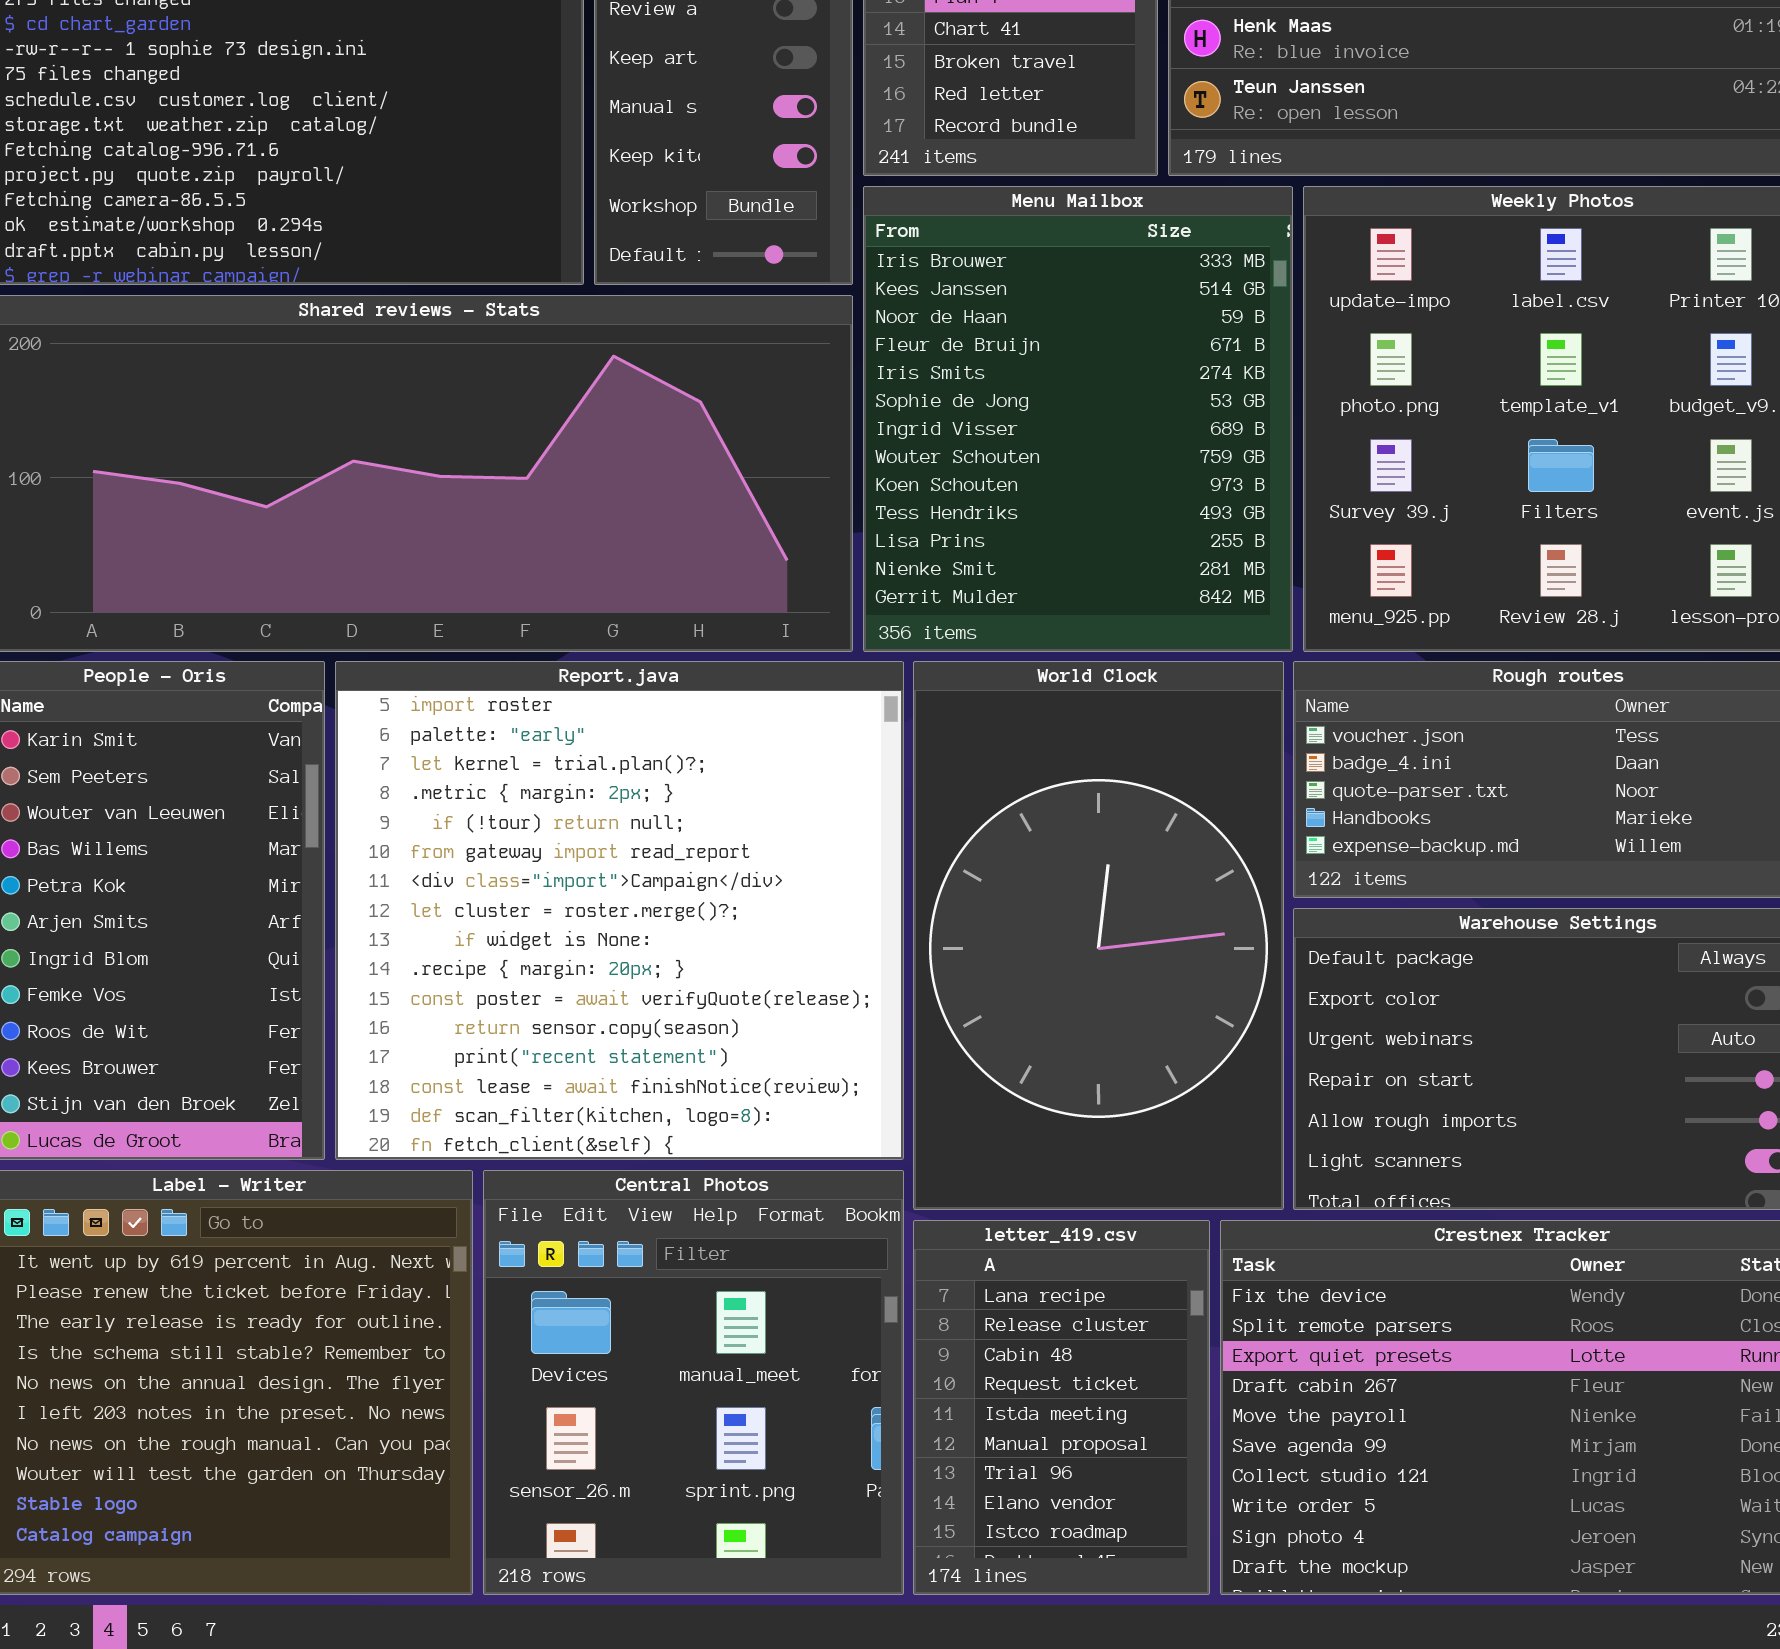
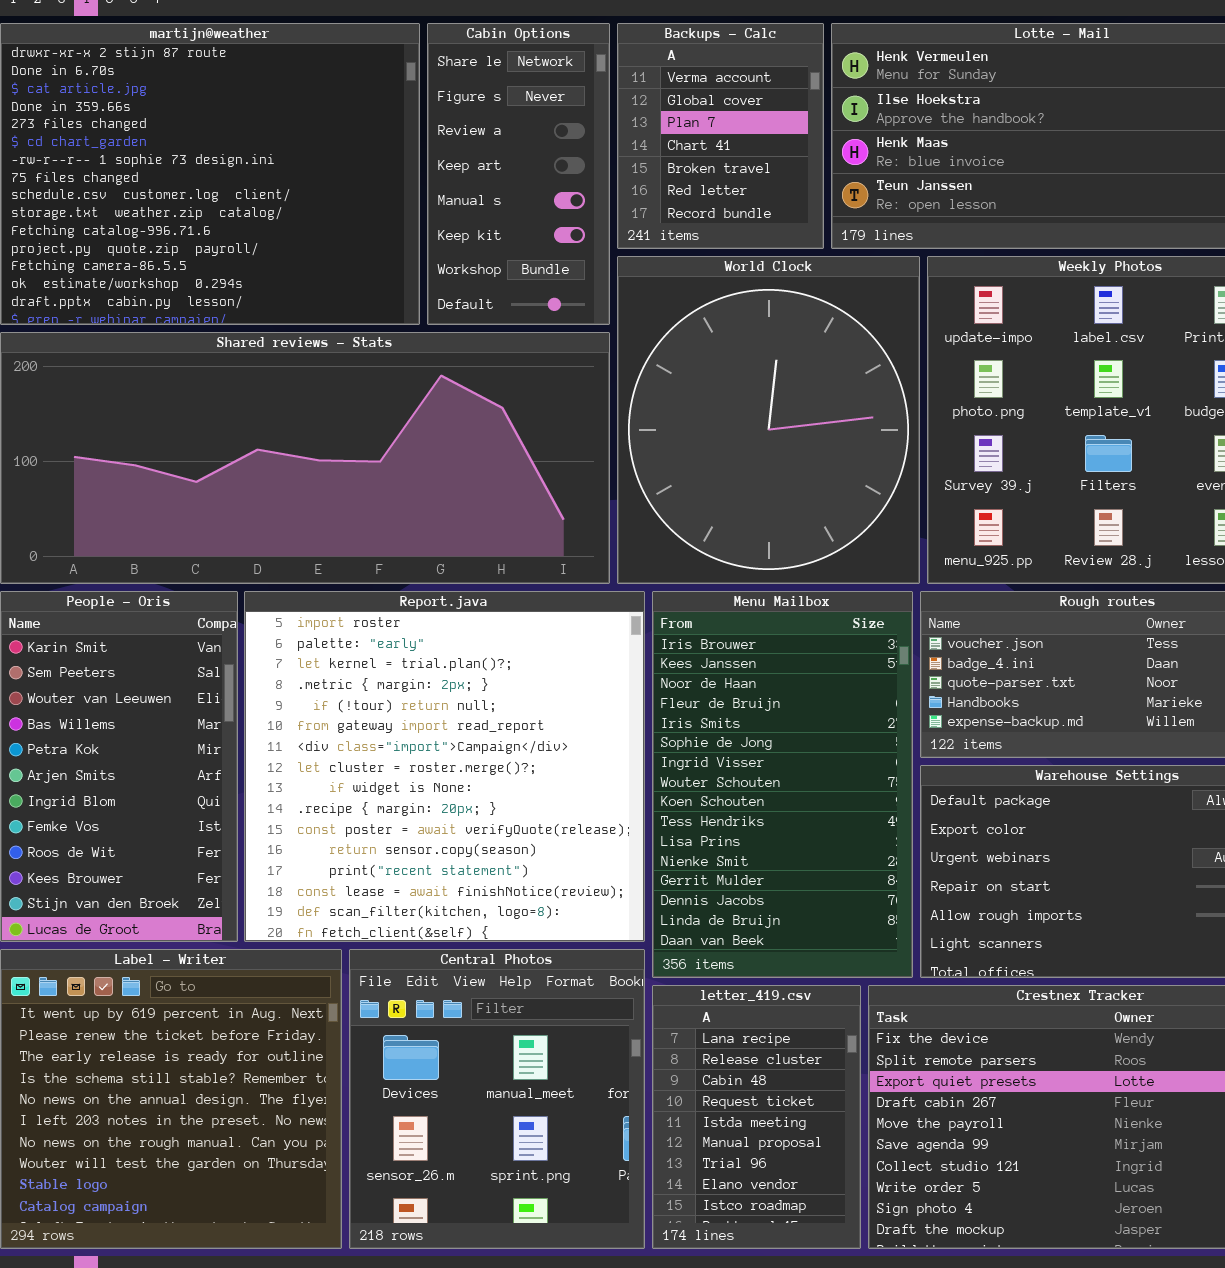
Menu Mailbox: [863,186,1293,652] -> [652,591,913,978], moved, resized
World Clock: [913,661,1284,1210] -> [617,256,920,584], moved, resized

